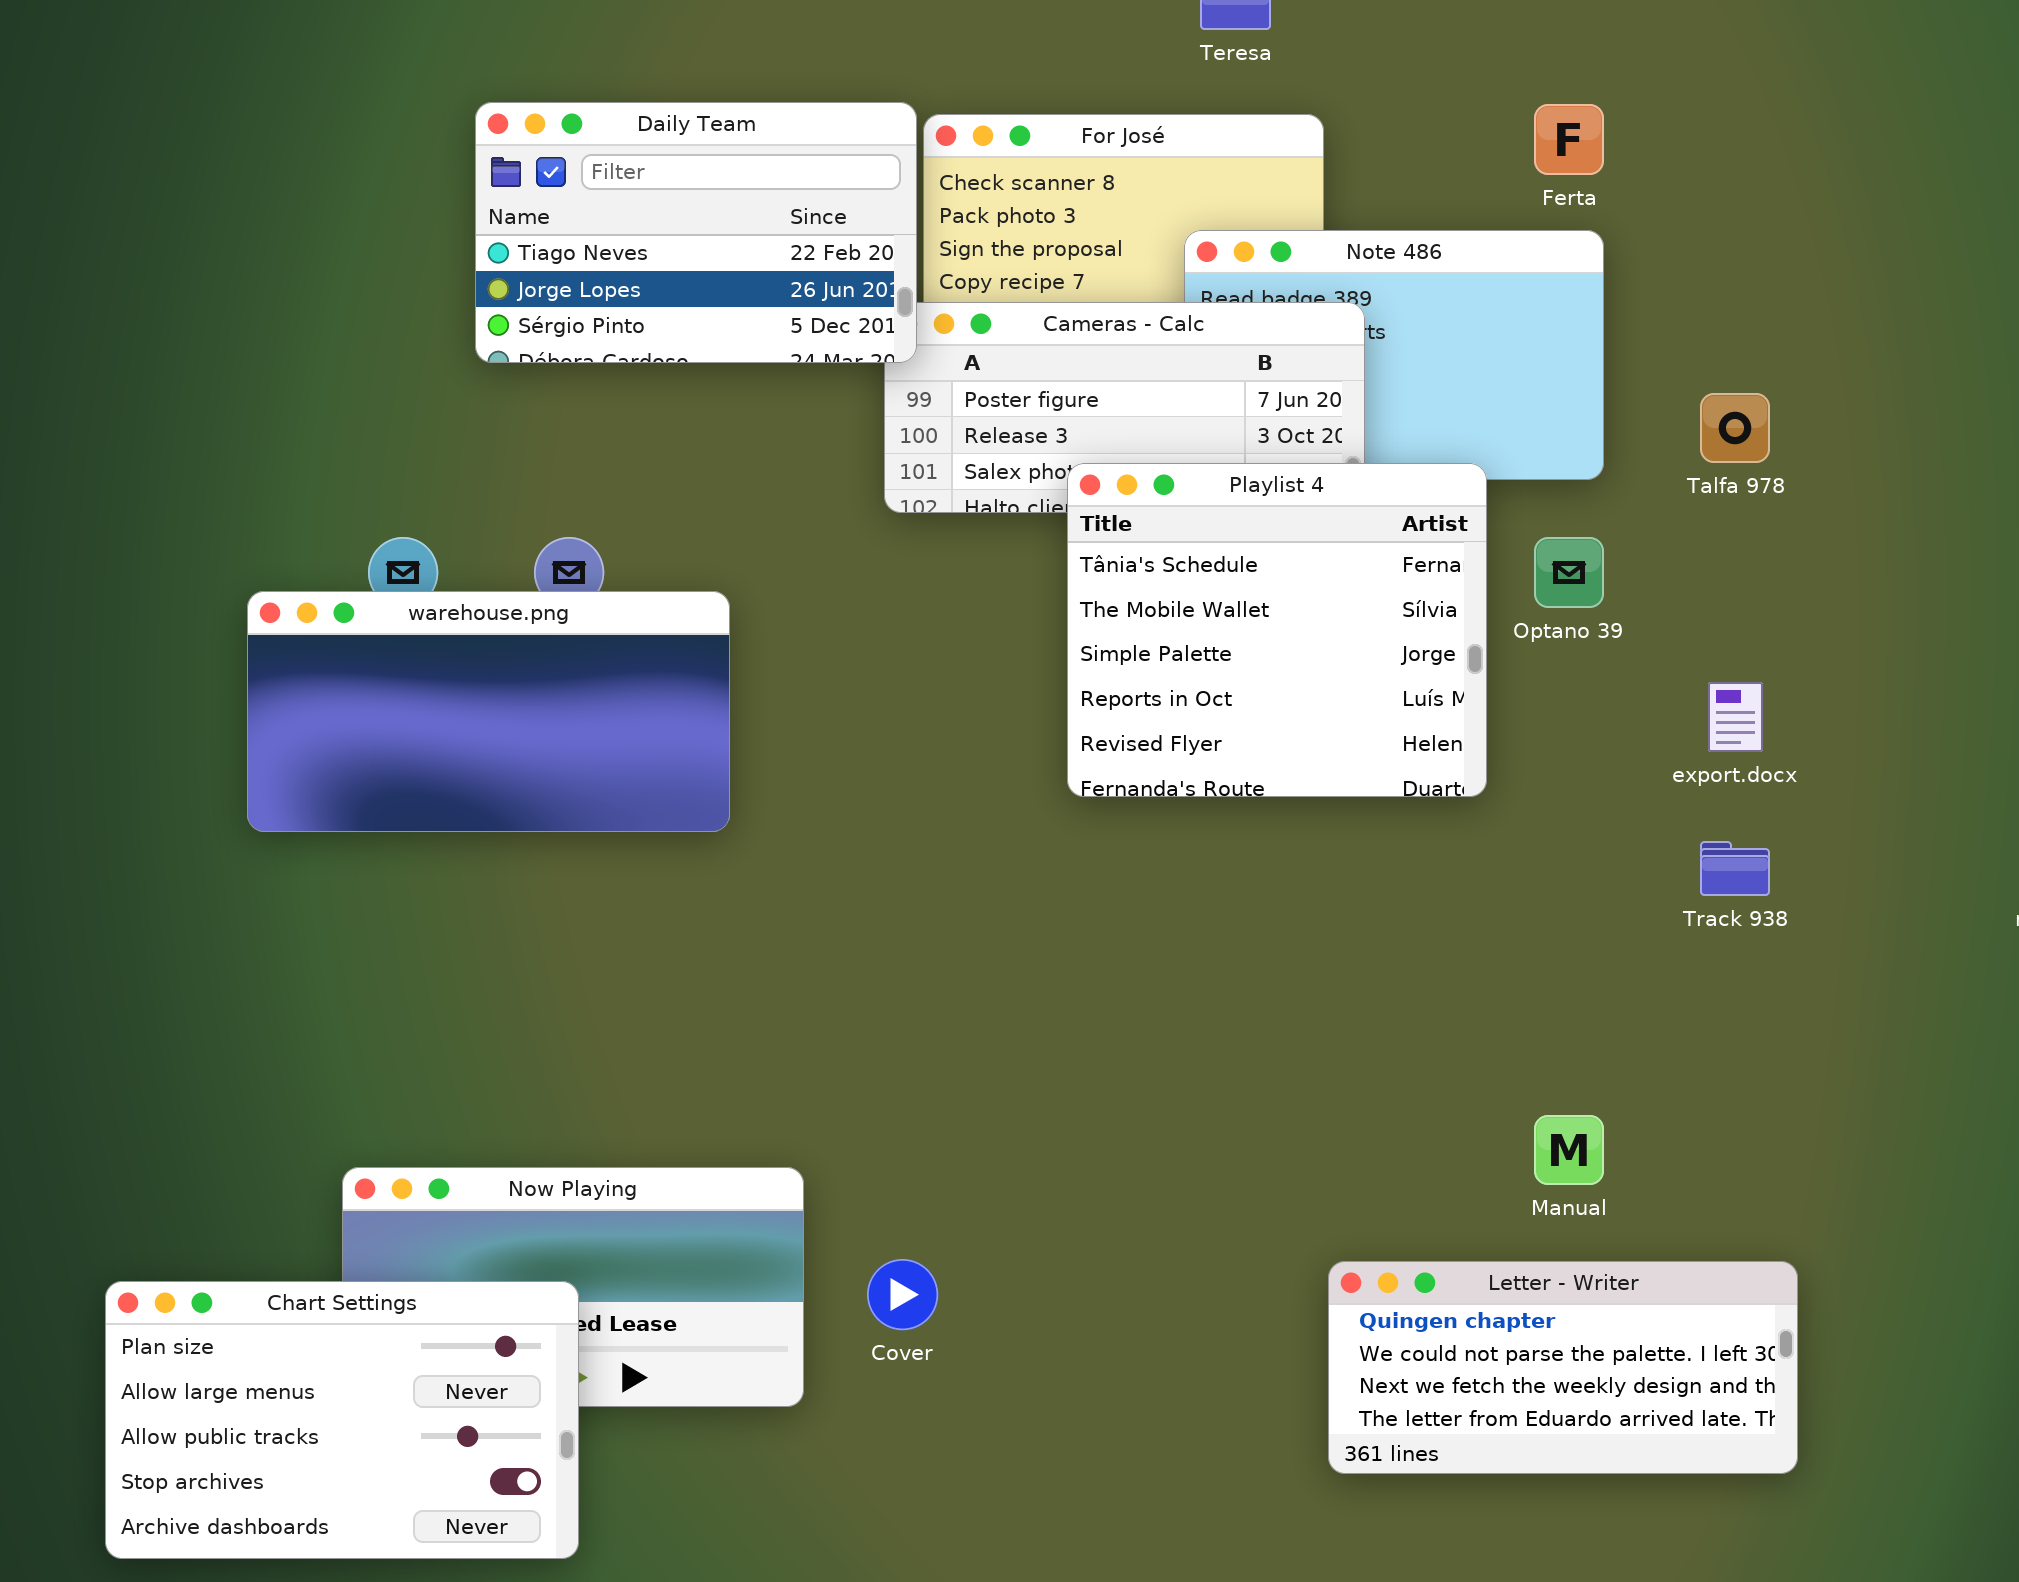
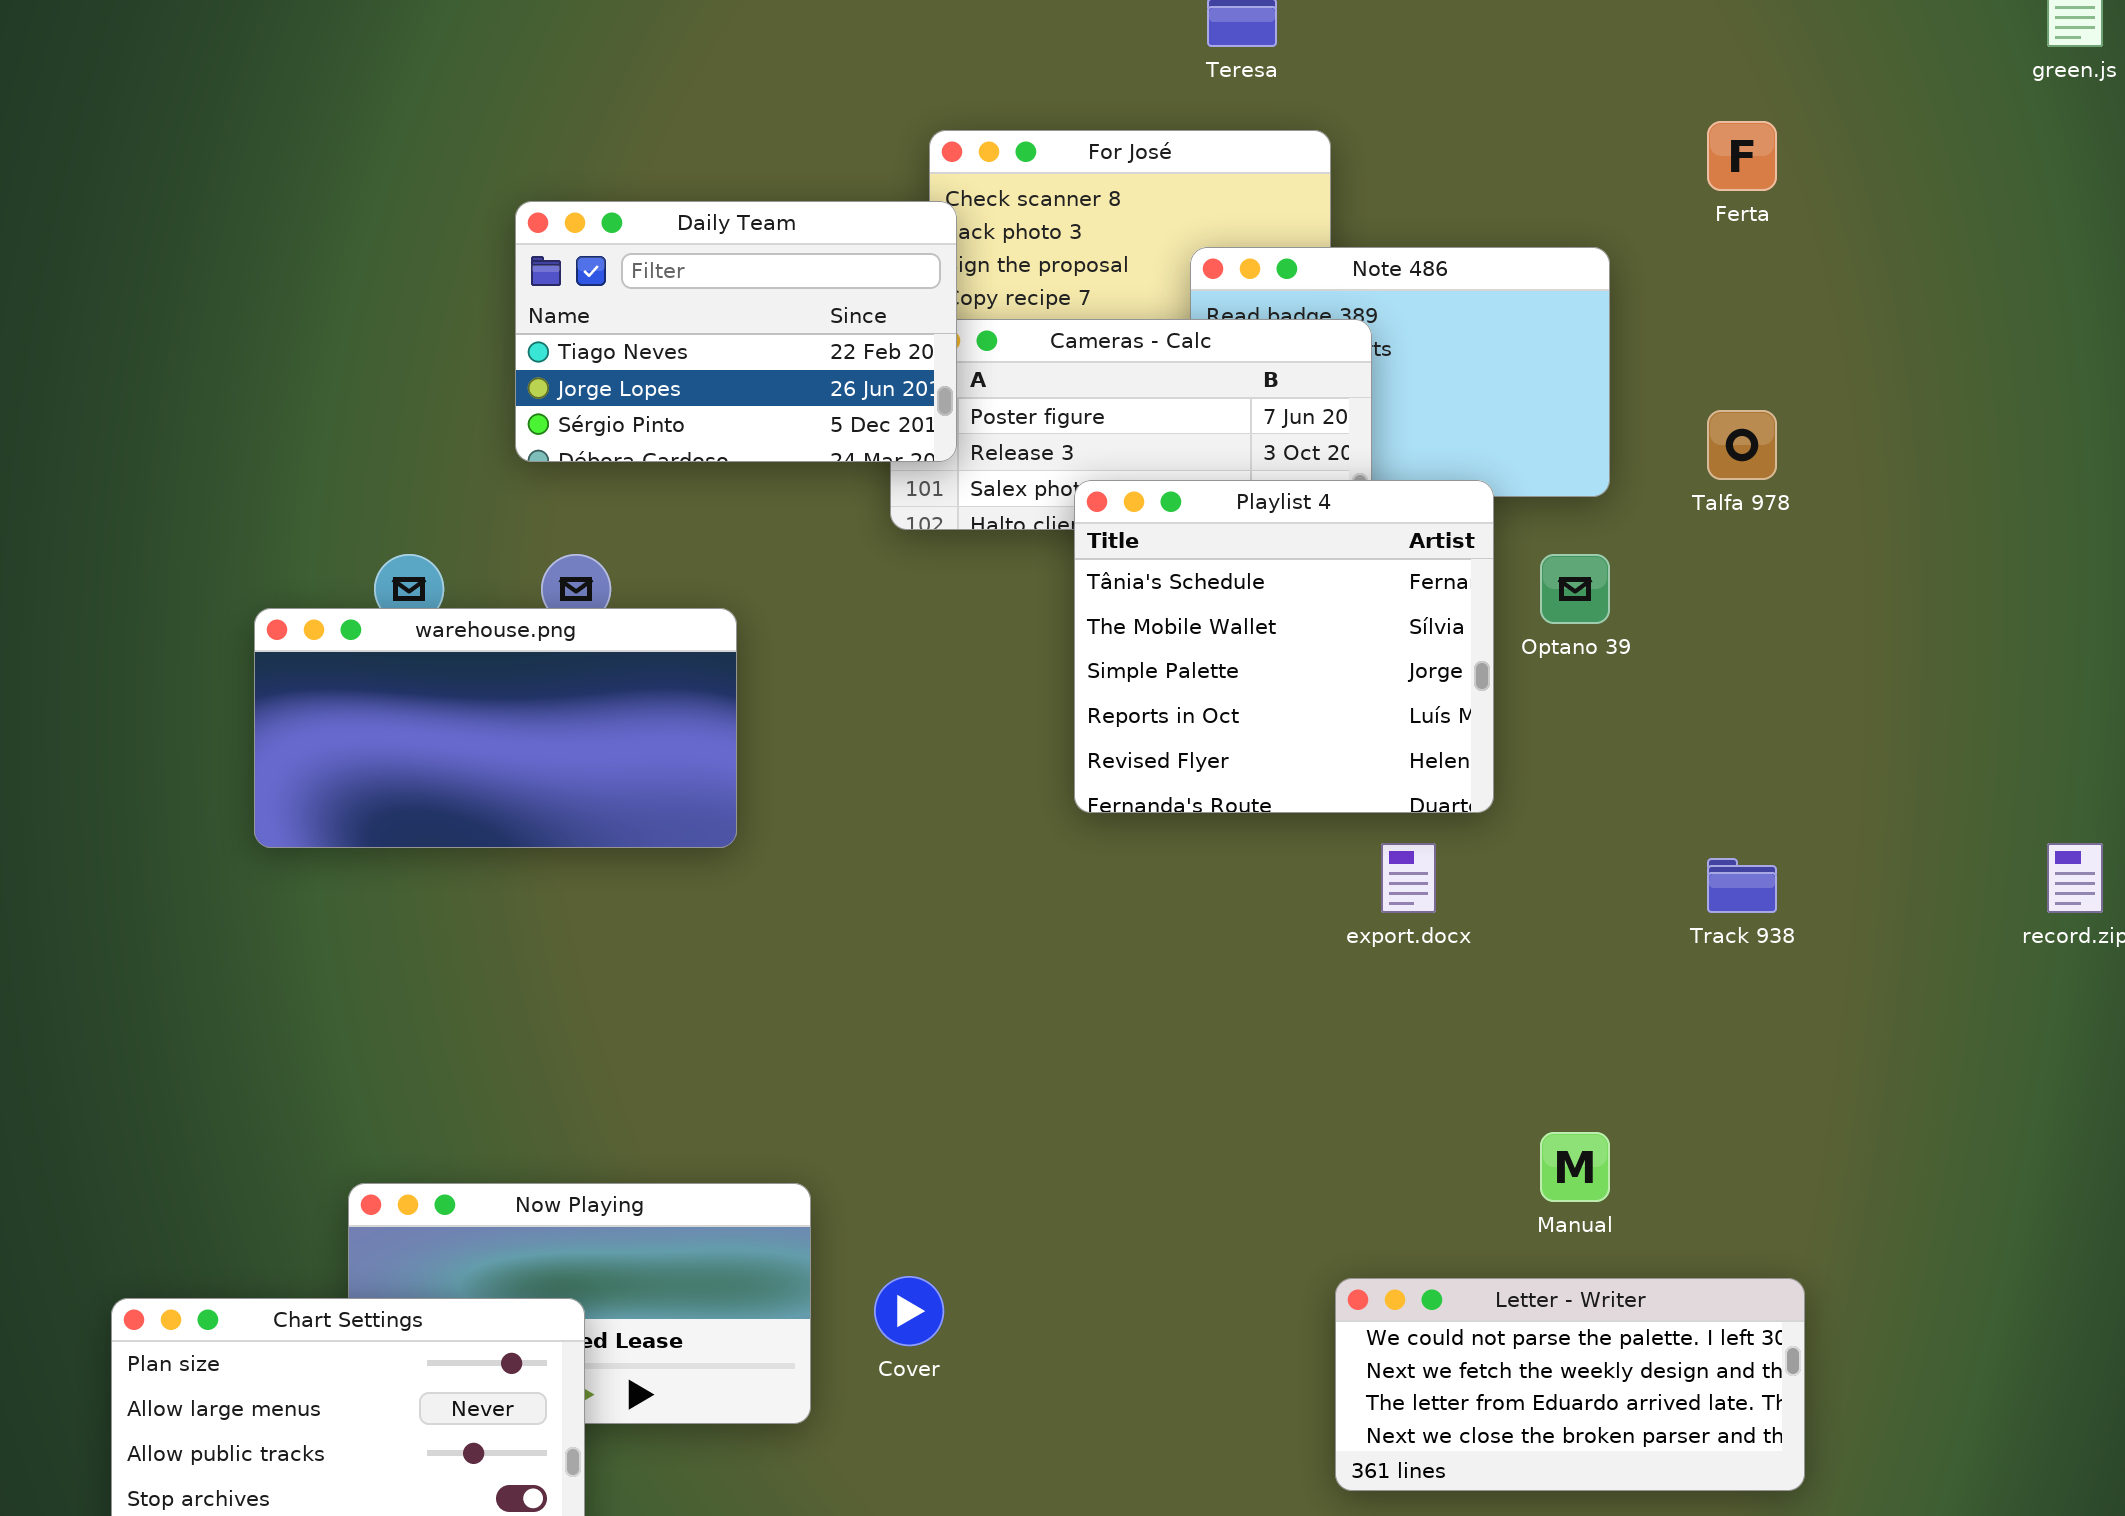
Daily Team: [475,102,917,363] -> [515,201,957,462], moved
Ferta: [1534,104,1604,175] -> [1707,121,1777,191], moved
export.docx: [1708,682,1763,752] -> [1381,843,1436,913], moved
Letter - Writer: [1328,1261,1798,1474] -> [1335,1278,1805,1491], scrolled down 1 row

